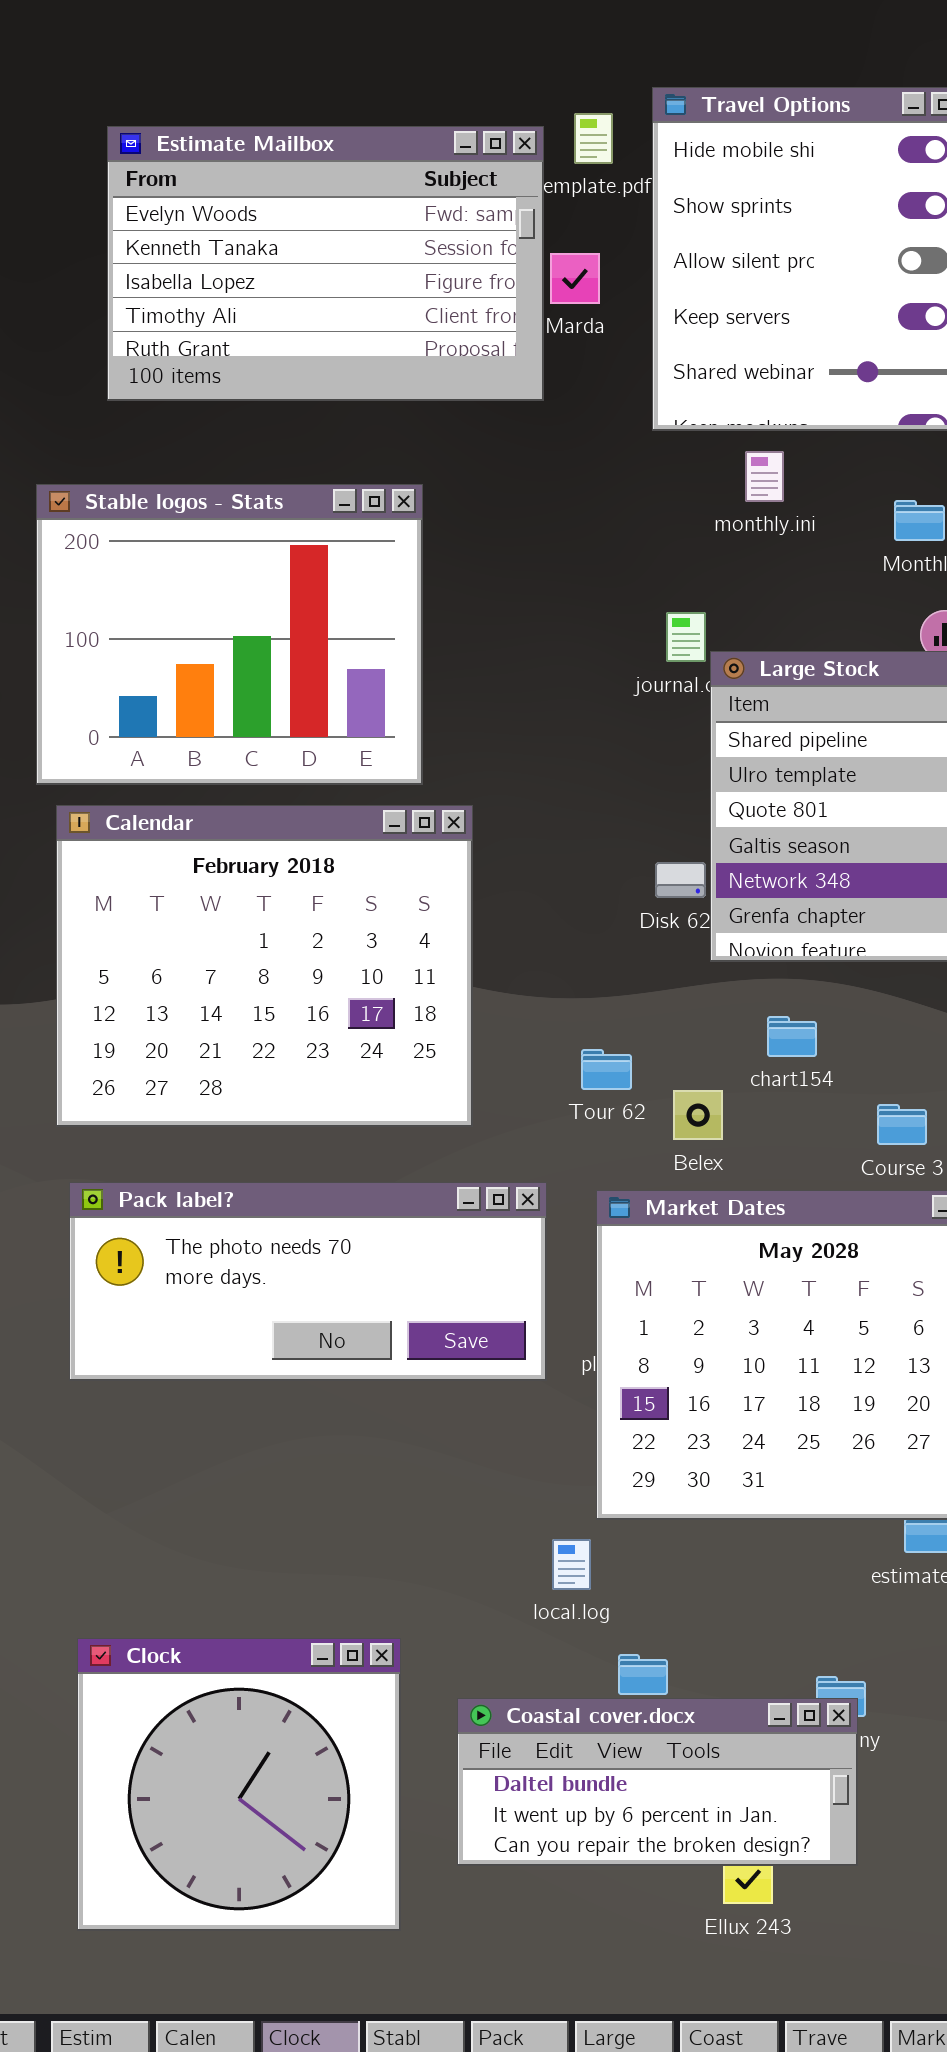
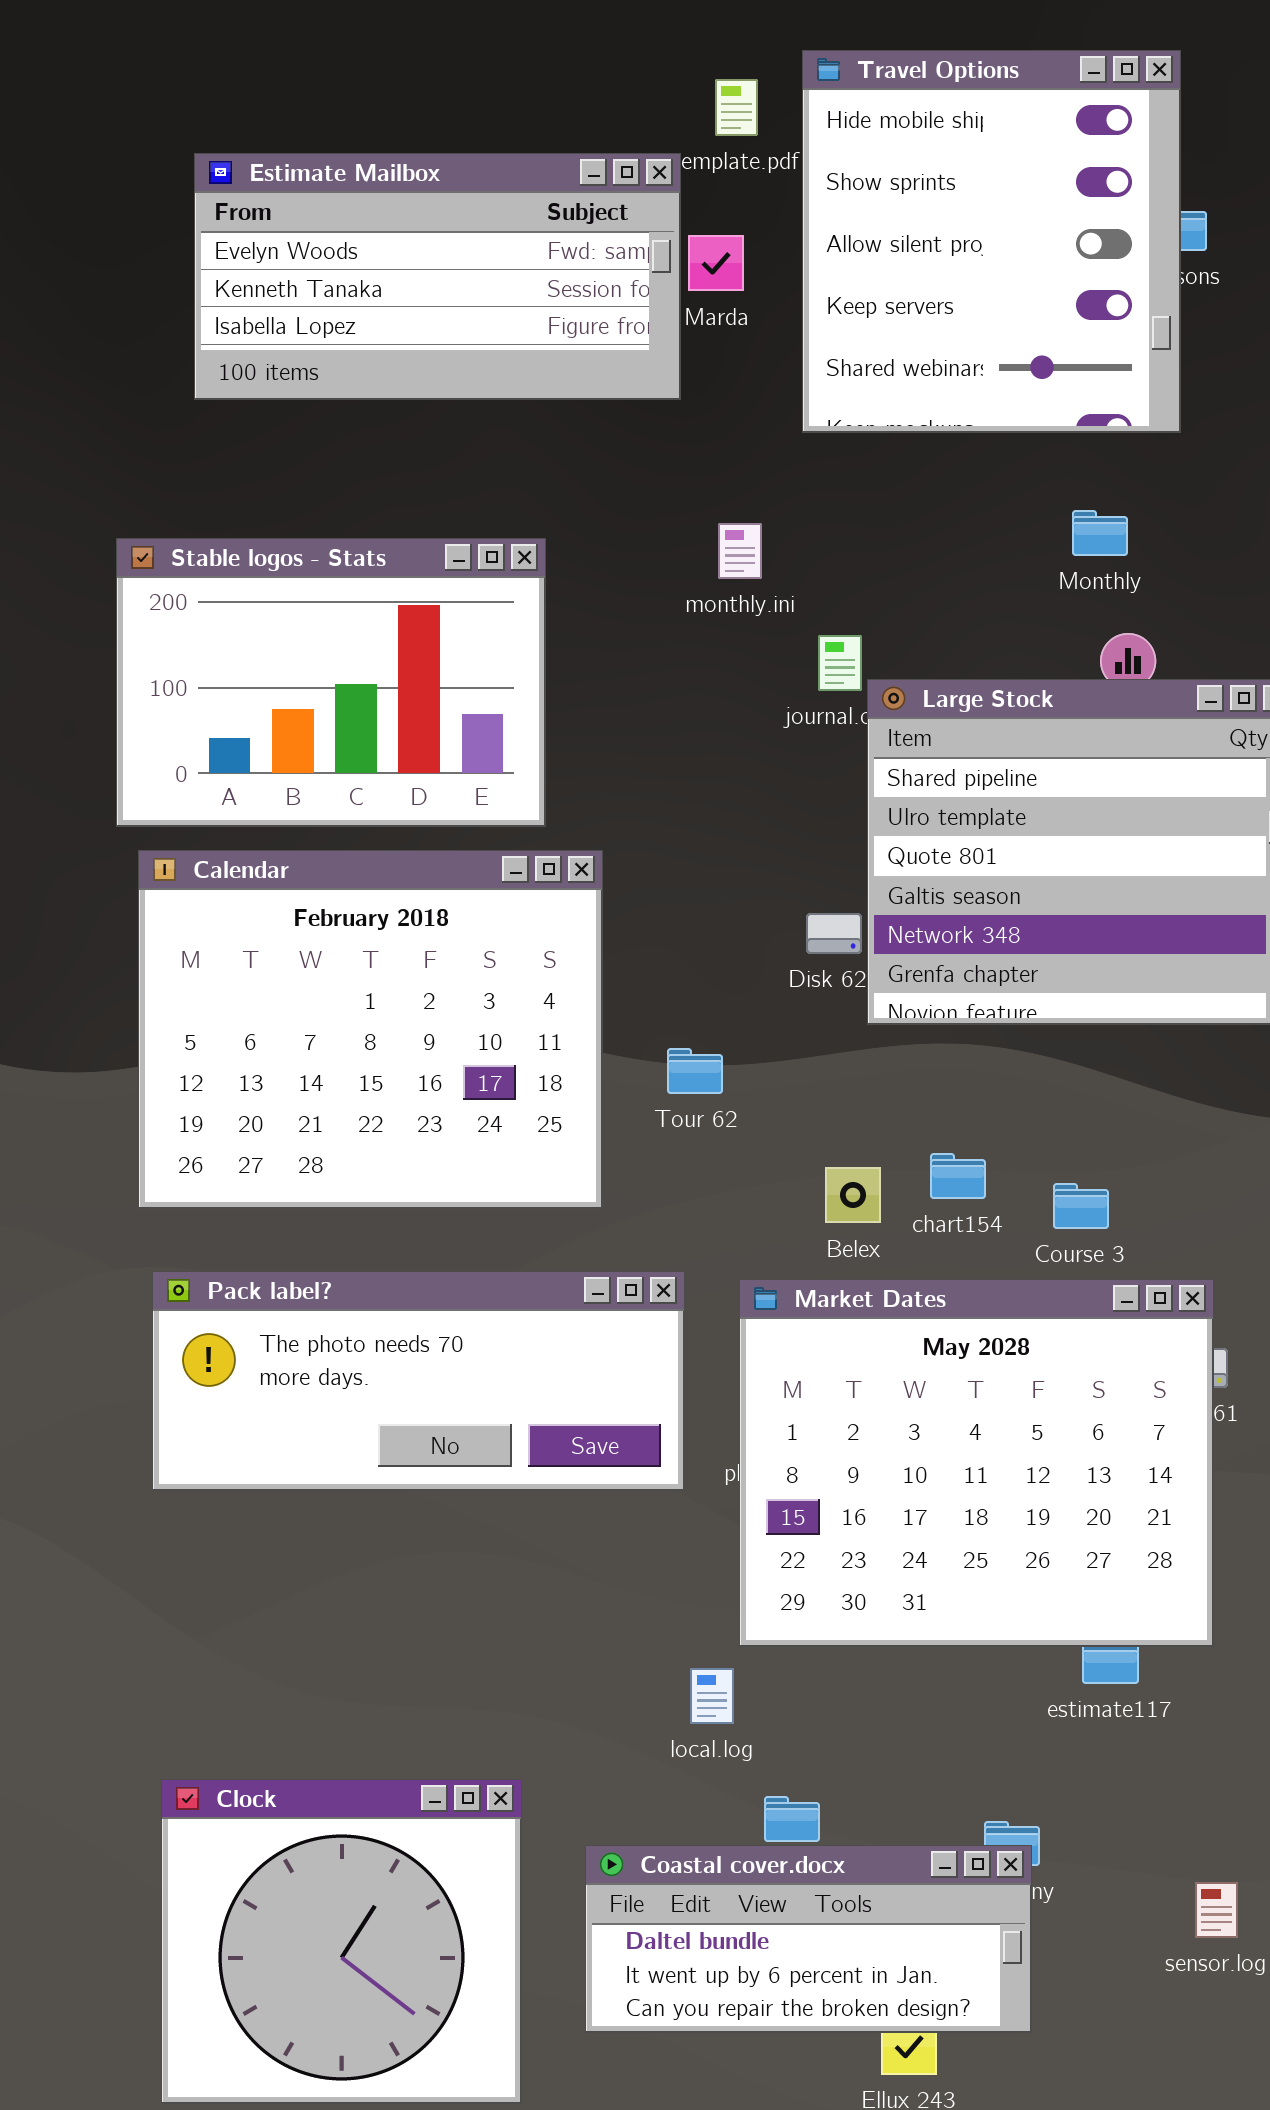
Estimate Mailbox: [107,126,544,401] -> [194,153,681,400], resized
monthly.ini: [745,451,784,502] -> [718,523,762,579], moved
Stable logos - Stats: [36,484,423,785] -> [116,538,546,827], resized
chart154: [767,1016,817,1057] -> [930,1153,986,1199], moved
Tour 62: [581,1049,632,1090] -> [667,1048,723,1094], moved

